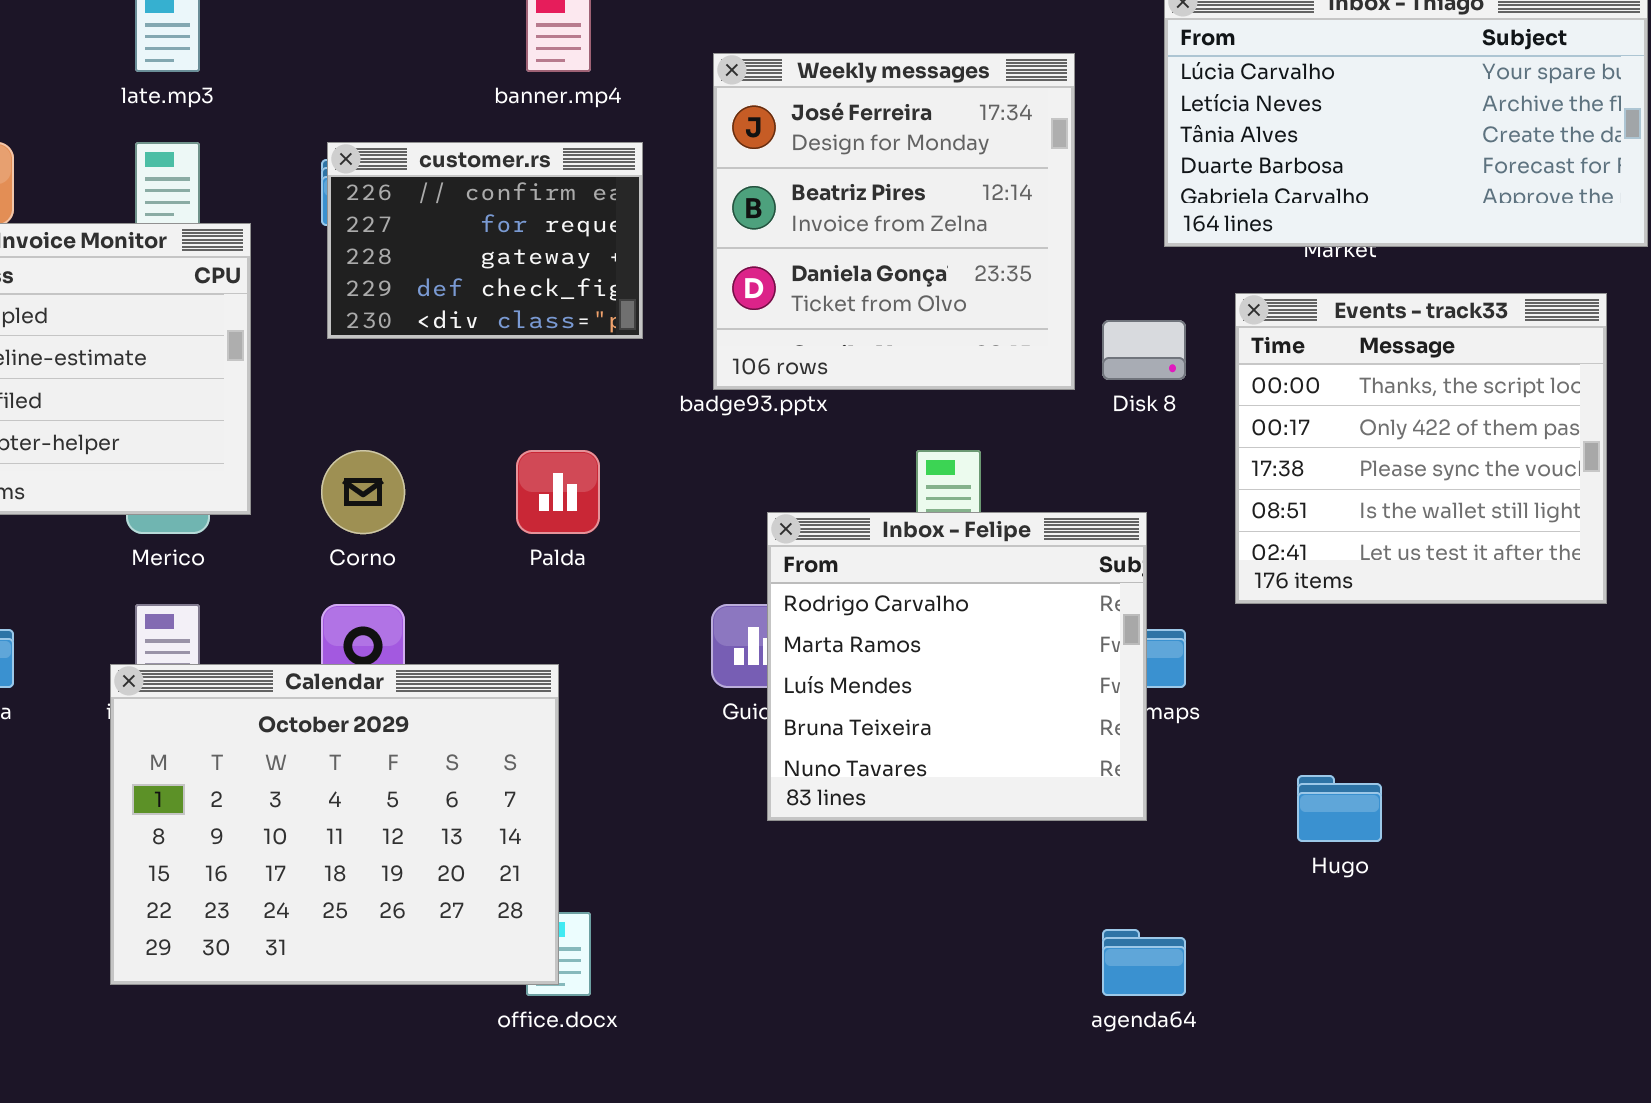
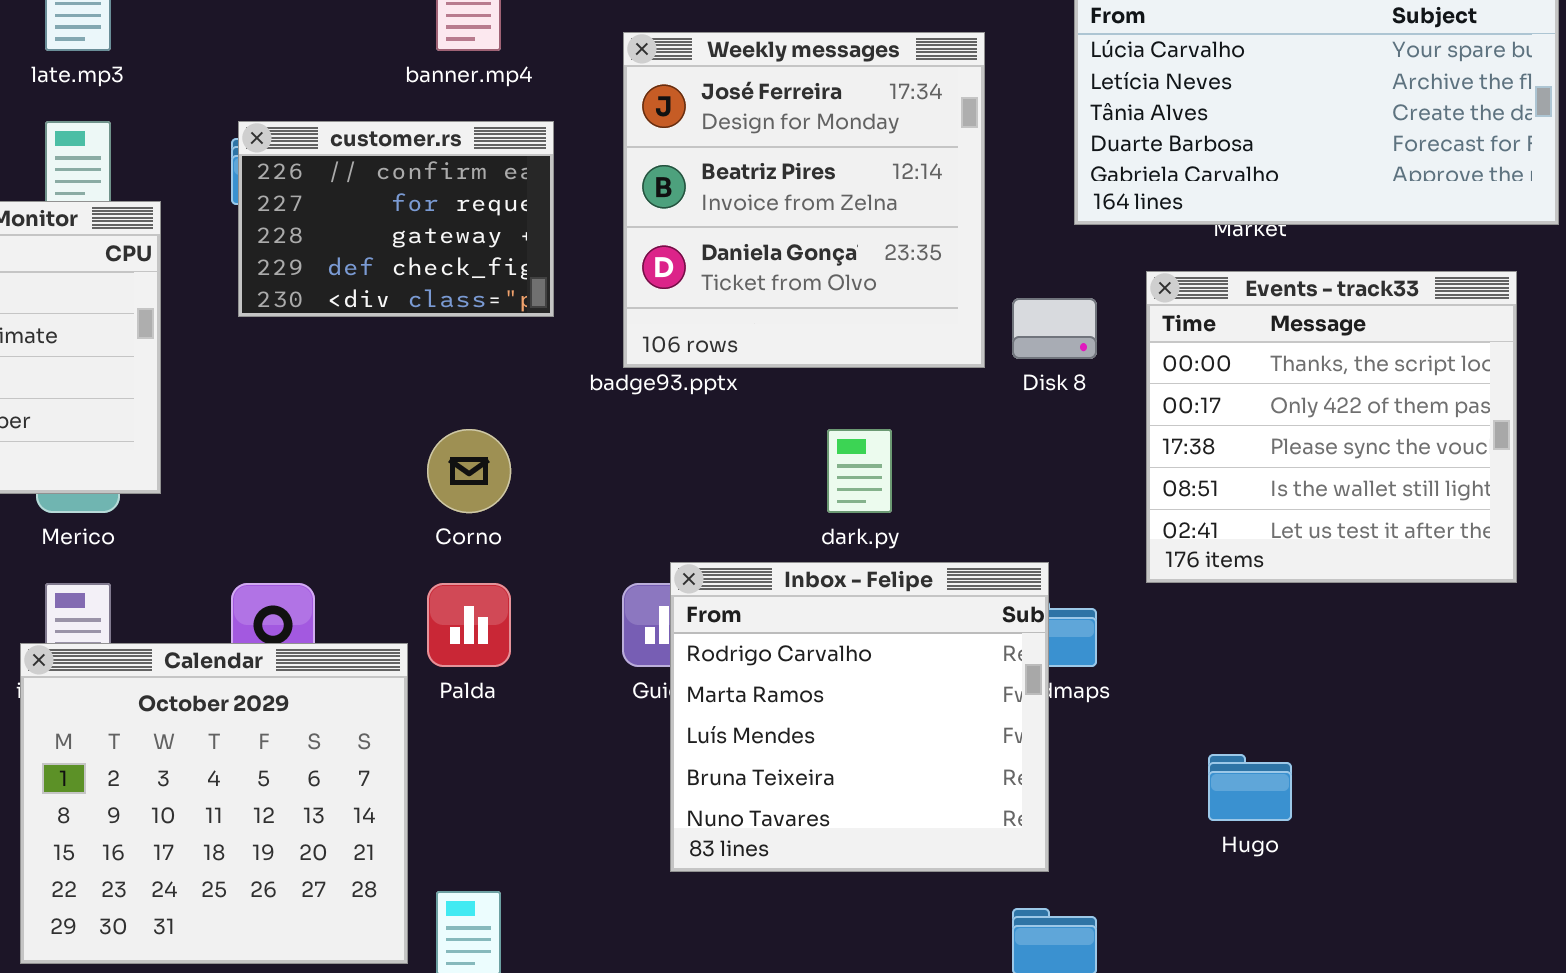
Corno: [321,450,405,534] -> [427,429,511,513], moved
Palda: [516,450,600,534] -> [427,583,511,667], moved
Inbox - Felipe: [767,512,1147,821] -> [670,562,1049,872], moved
Calendar: [110,664,559,985] -> [20,643,408,964], resized

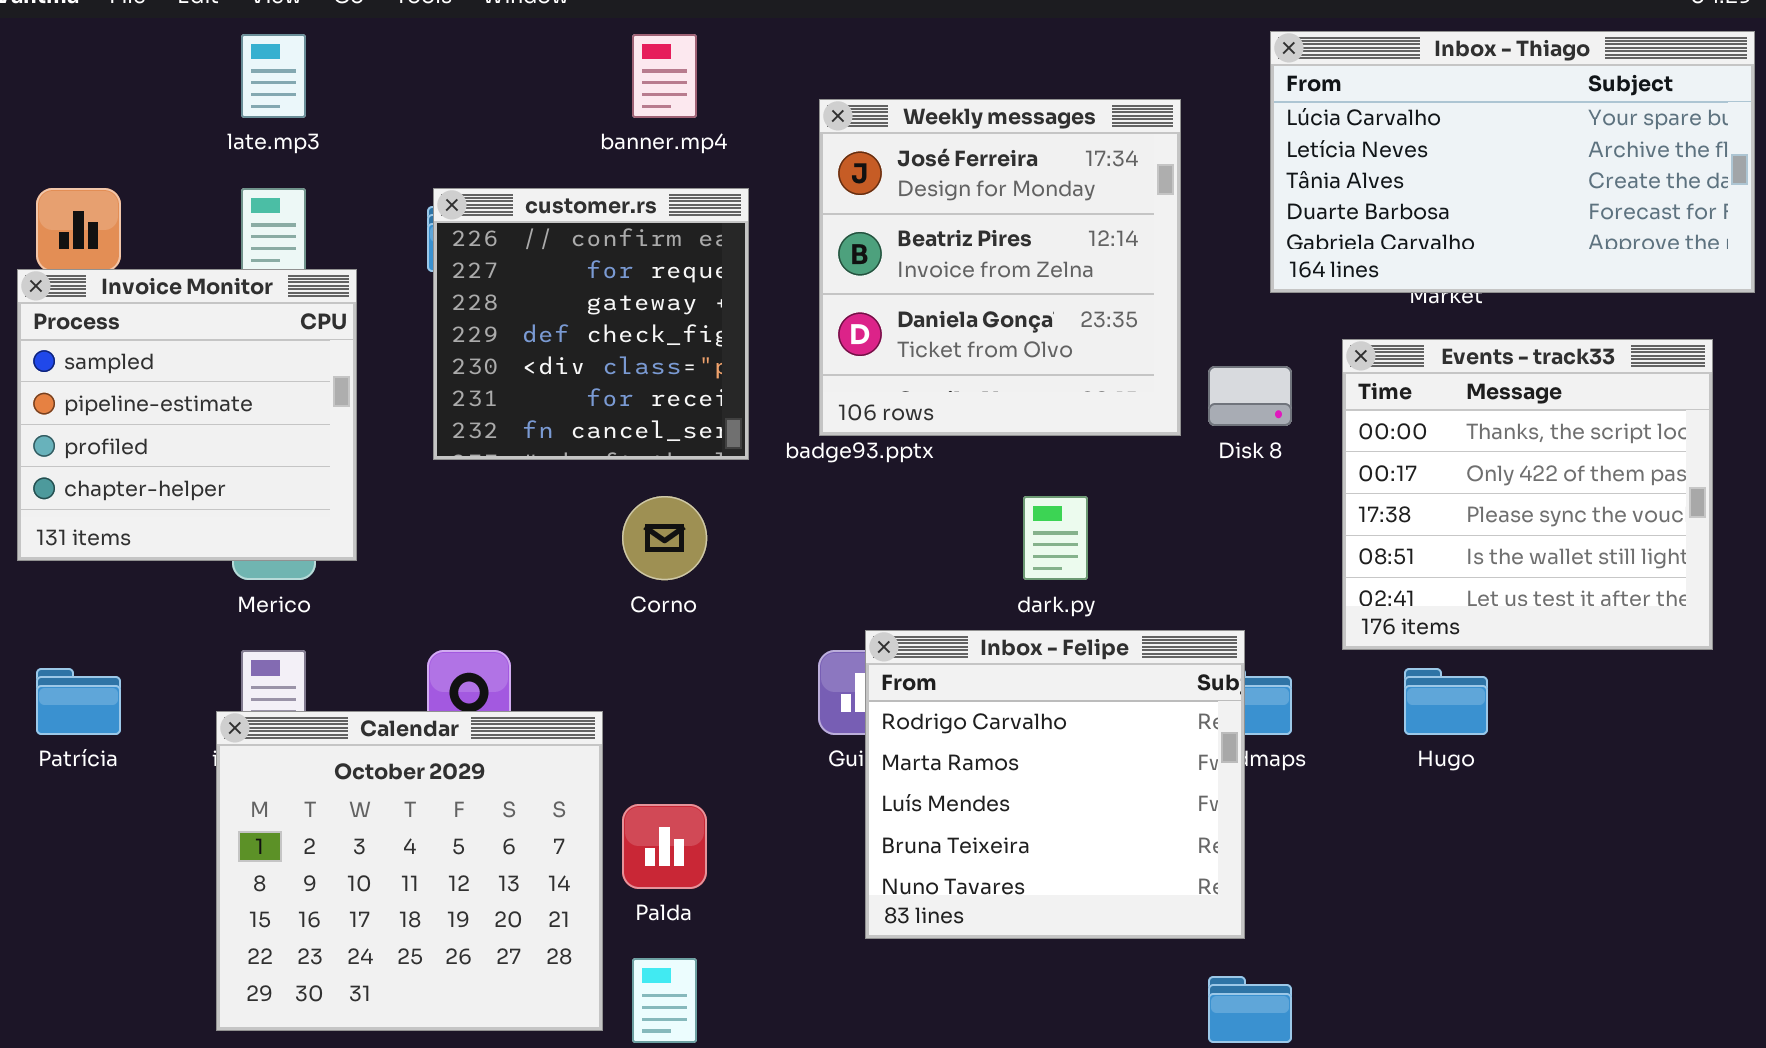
customer.rs: [238,121,554,317] -> [433,188,749,460], resized
Palda: [427,583,511,667] -> [622,804,707,889], moved
Hugo: [1208,754,1292,821] -> [1404,668,1488,735], moved

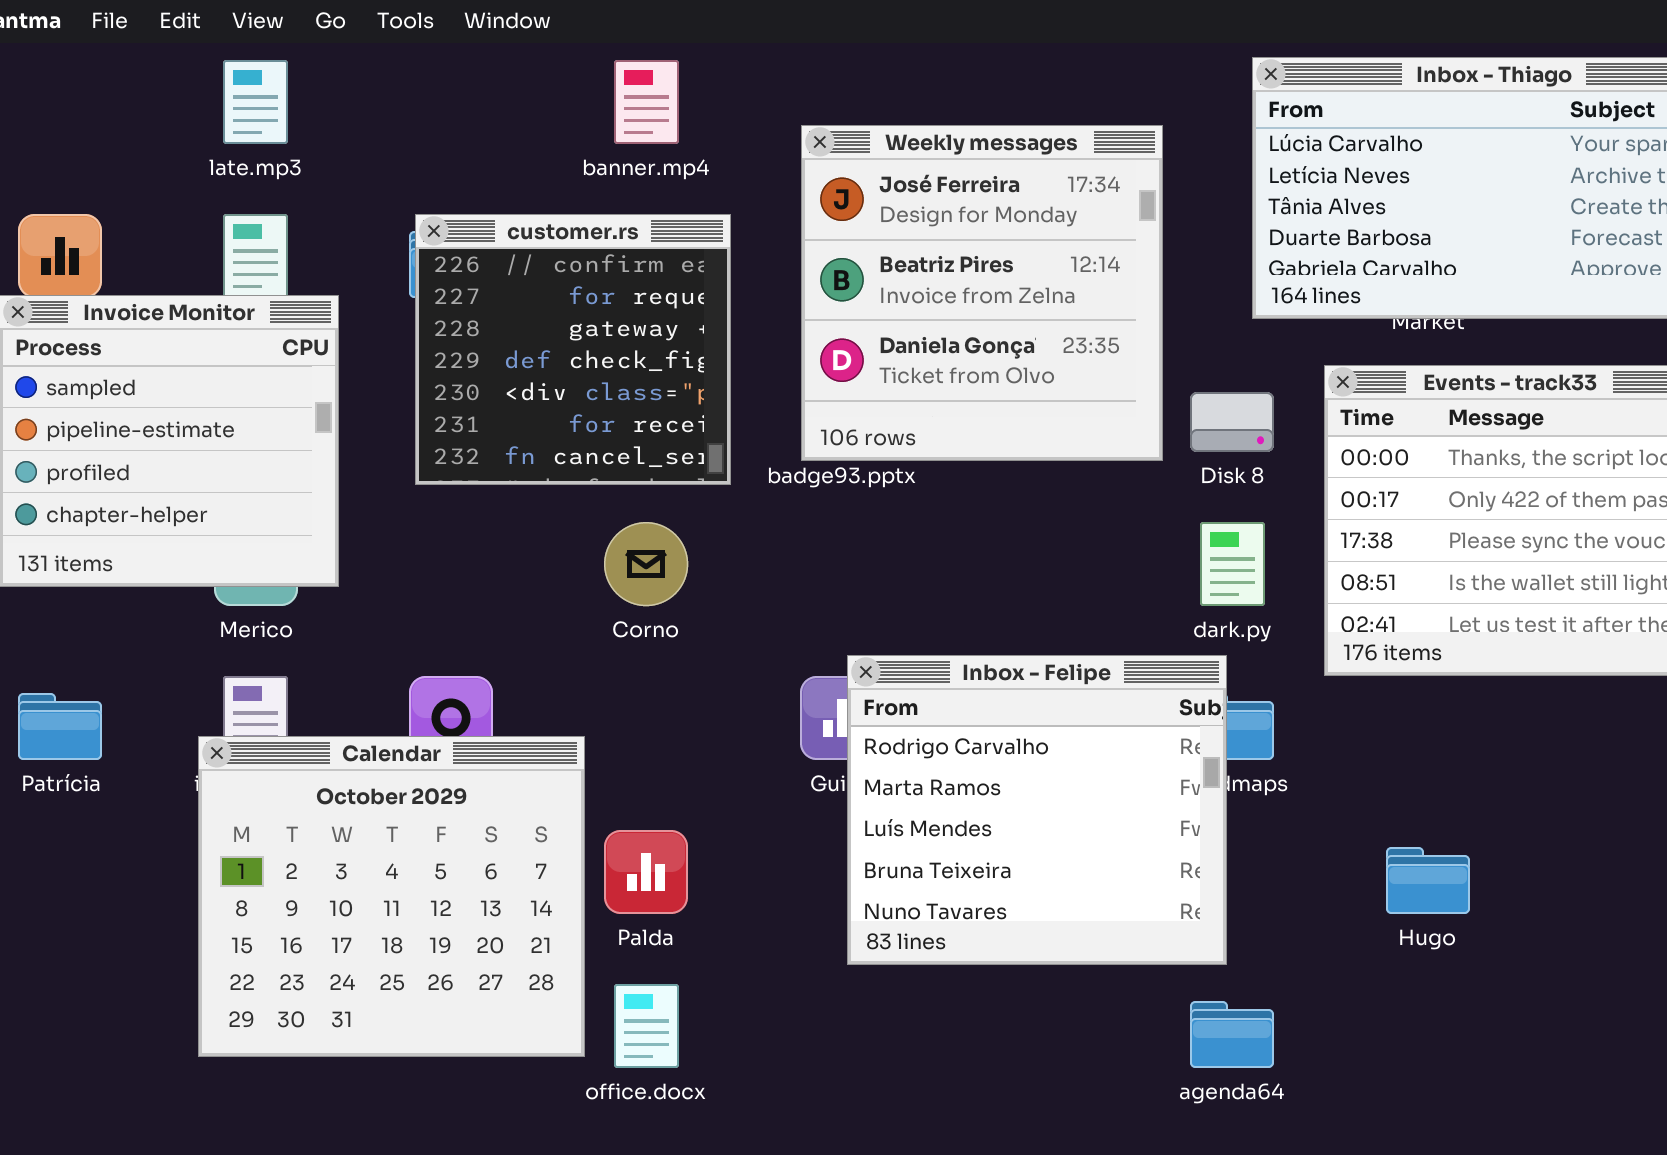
dark.py: [1023,496,1088,580] -> [1200,522,1265,606], moved
Hugo: [1404,668,1488,735] -> [1386,847,1470,914], moved

